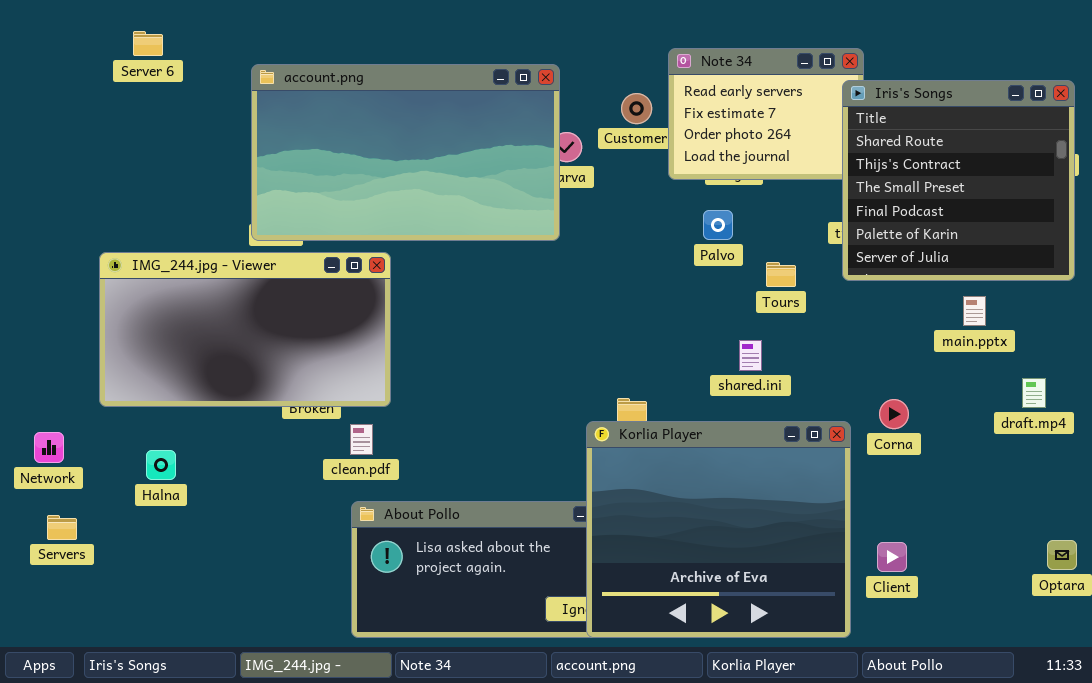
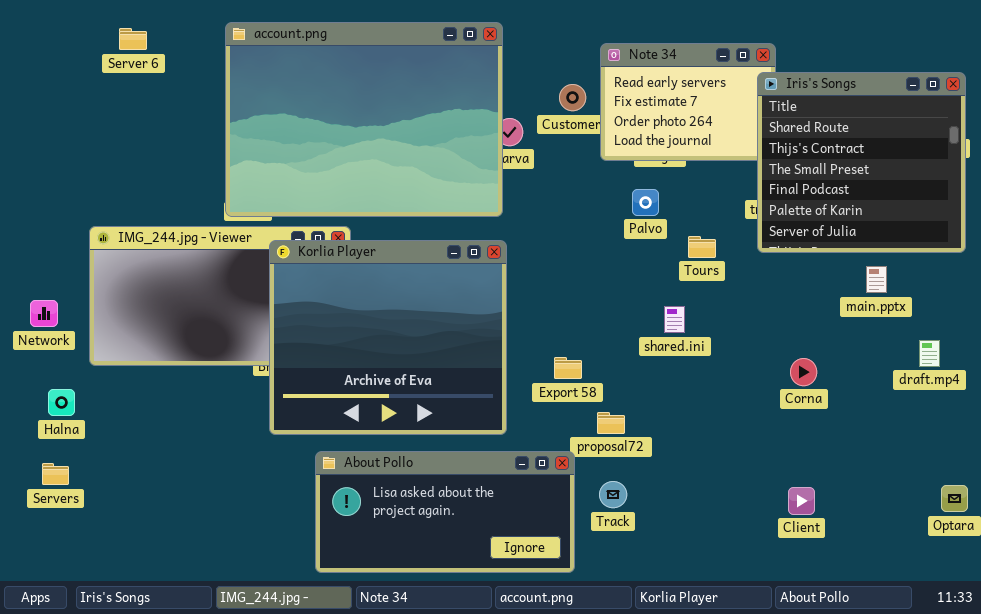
account.png: [251,64,560,241] -> [225,22,503,217], resized
Korlia Player: [586,421,851,638] -> [269,240,507,435], moved
Network: [34,432,64,463] -> [30,300,58,327], moved
Halna: [146,450,176,480] -> [48,389,75,416], moved

